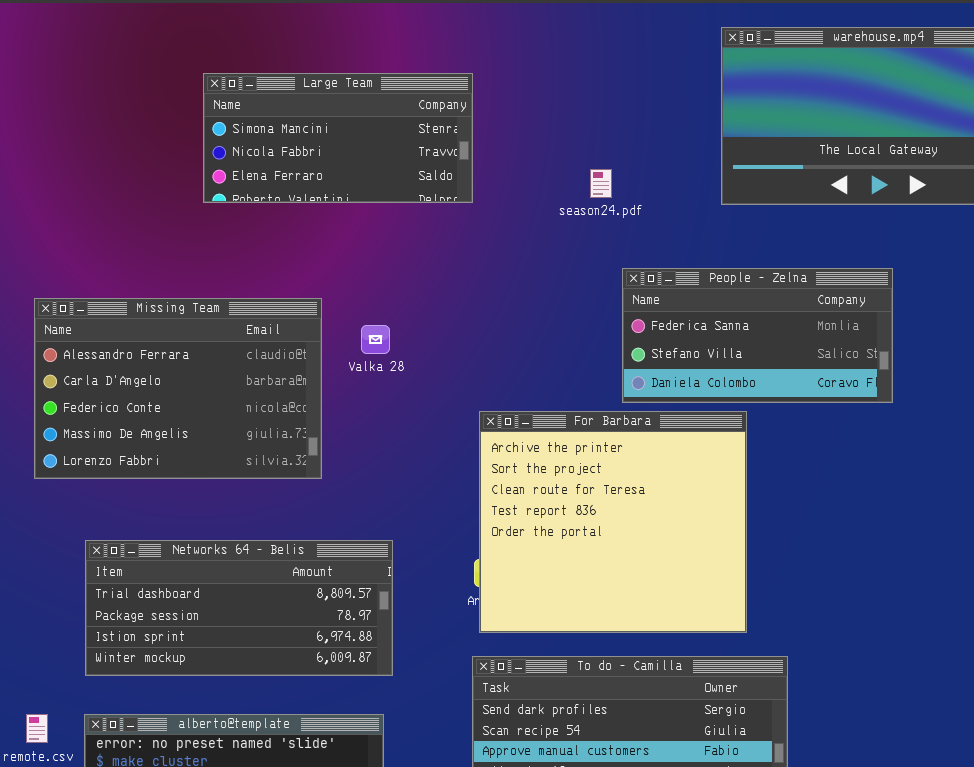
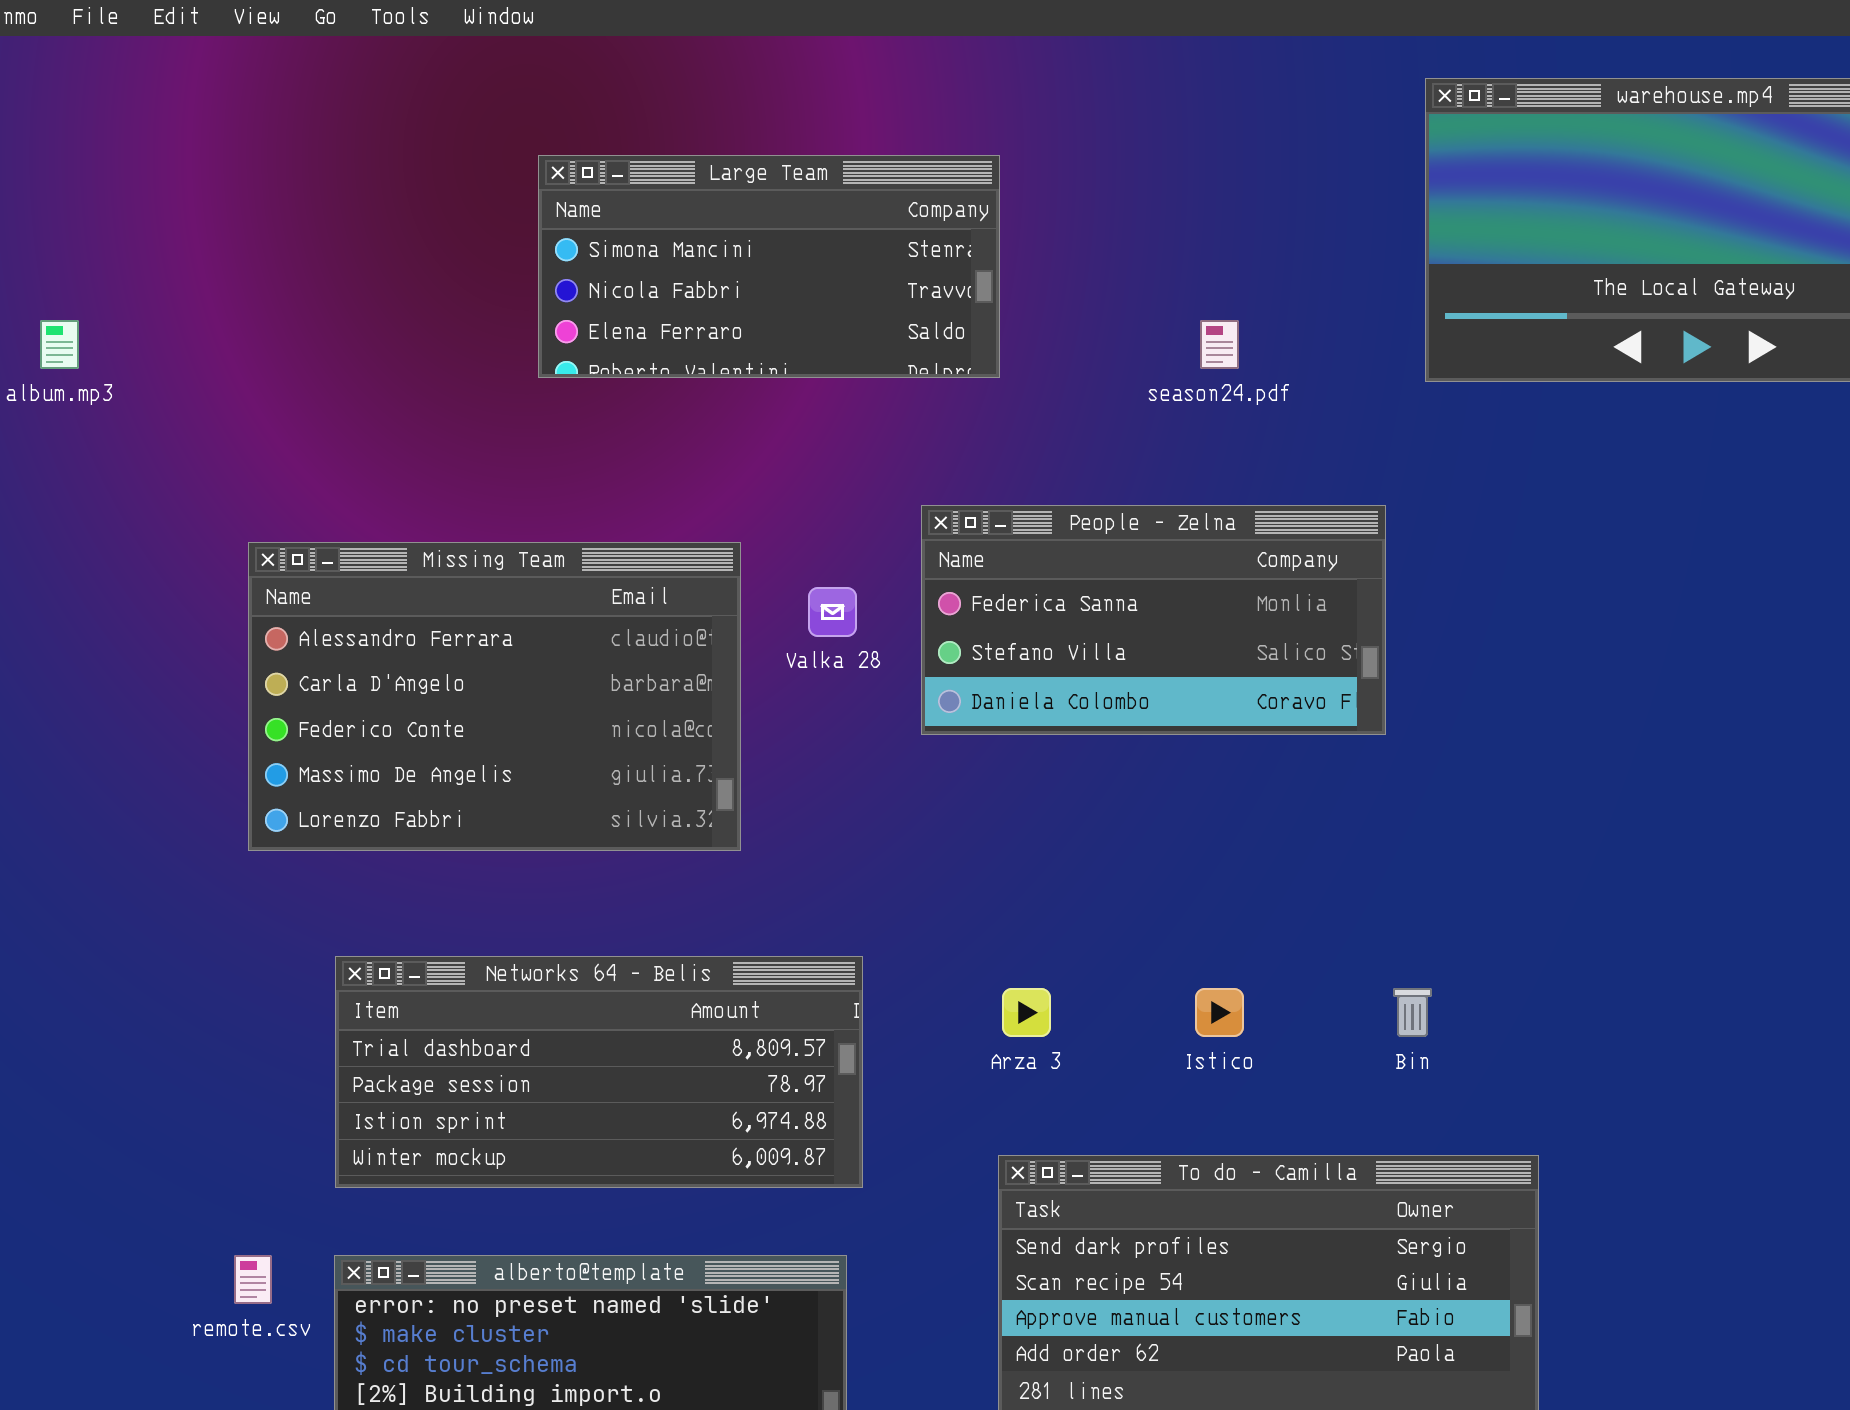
People - Zelna: [622,268,893,403] -> [921,505,1386,735], moved
For Barbara: [479,411,747,633] -> none, closed

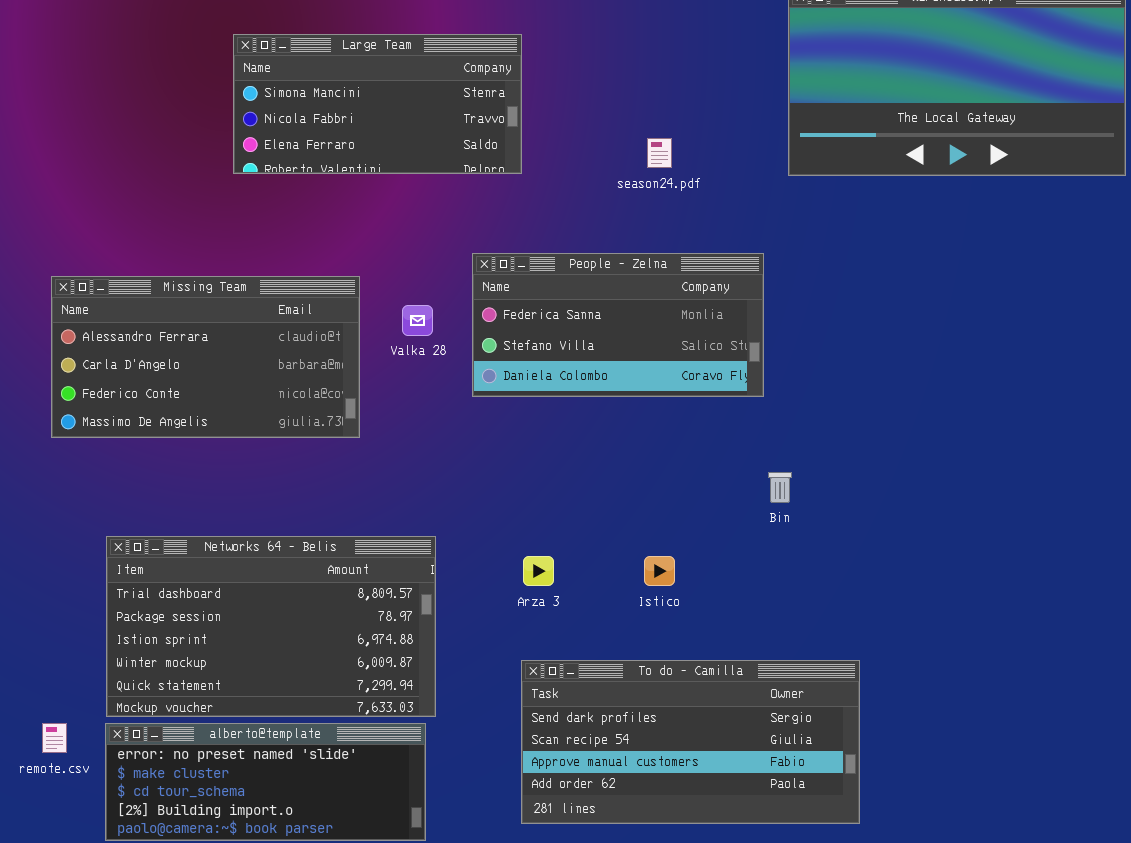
Missing Team: [248,542,741,851] -> [51,276,360,438], resized
Networks 64 - Belis: [335,956,863,1188] -> [106,536,436,717], resized
Bin: [1393,988,1432,1037] -> [768,472,792,503], moved

